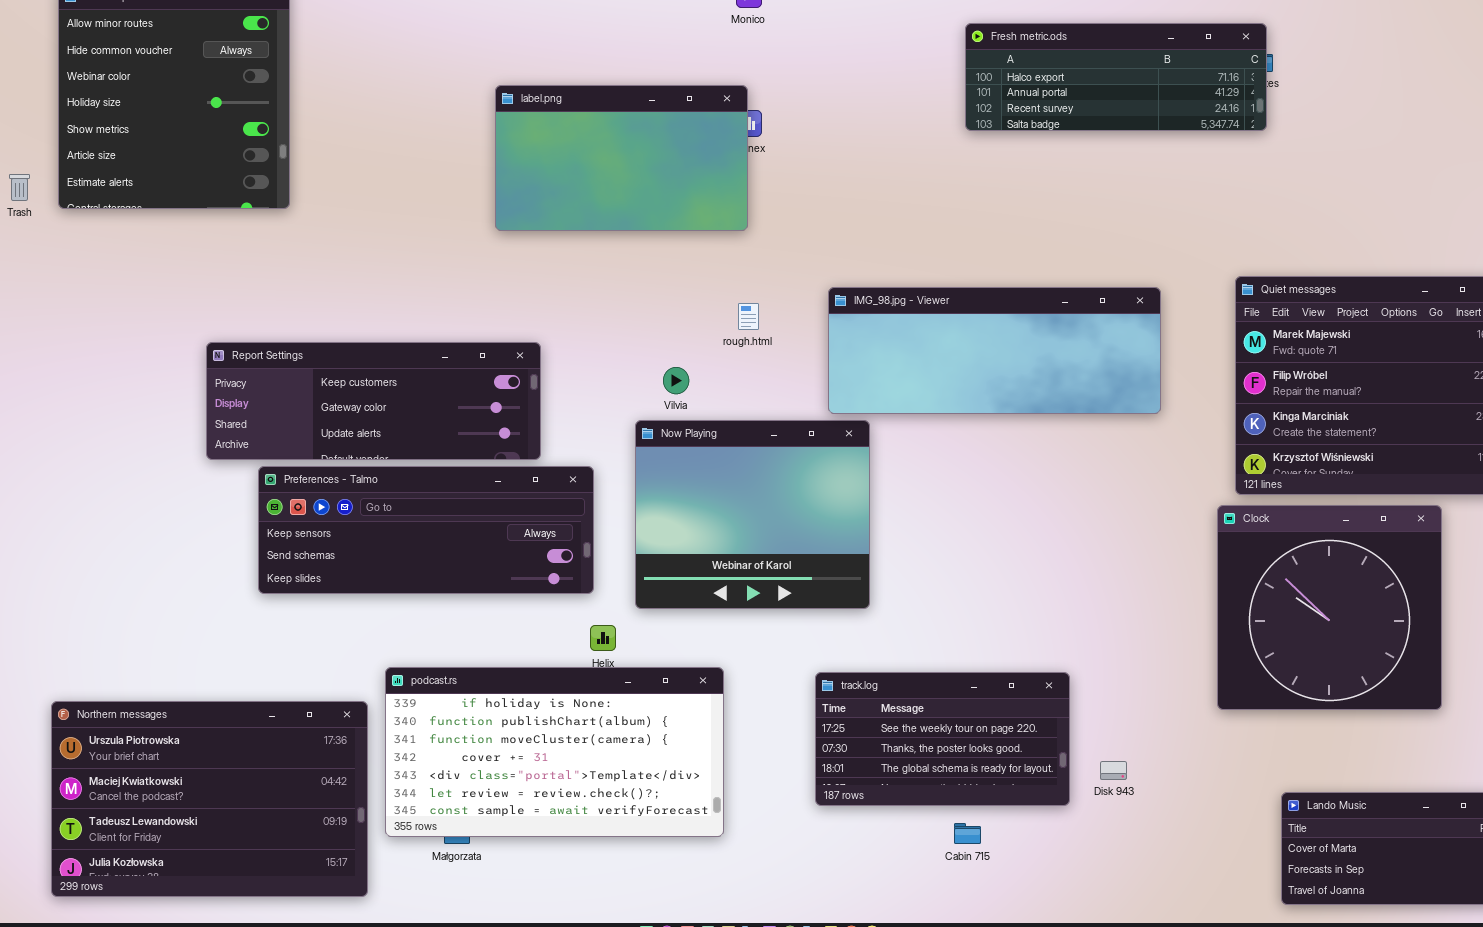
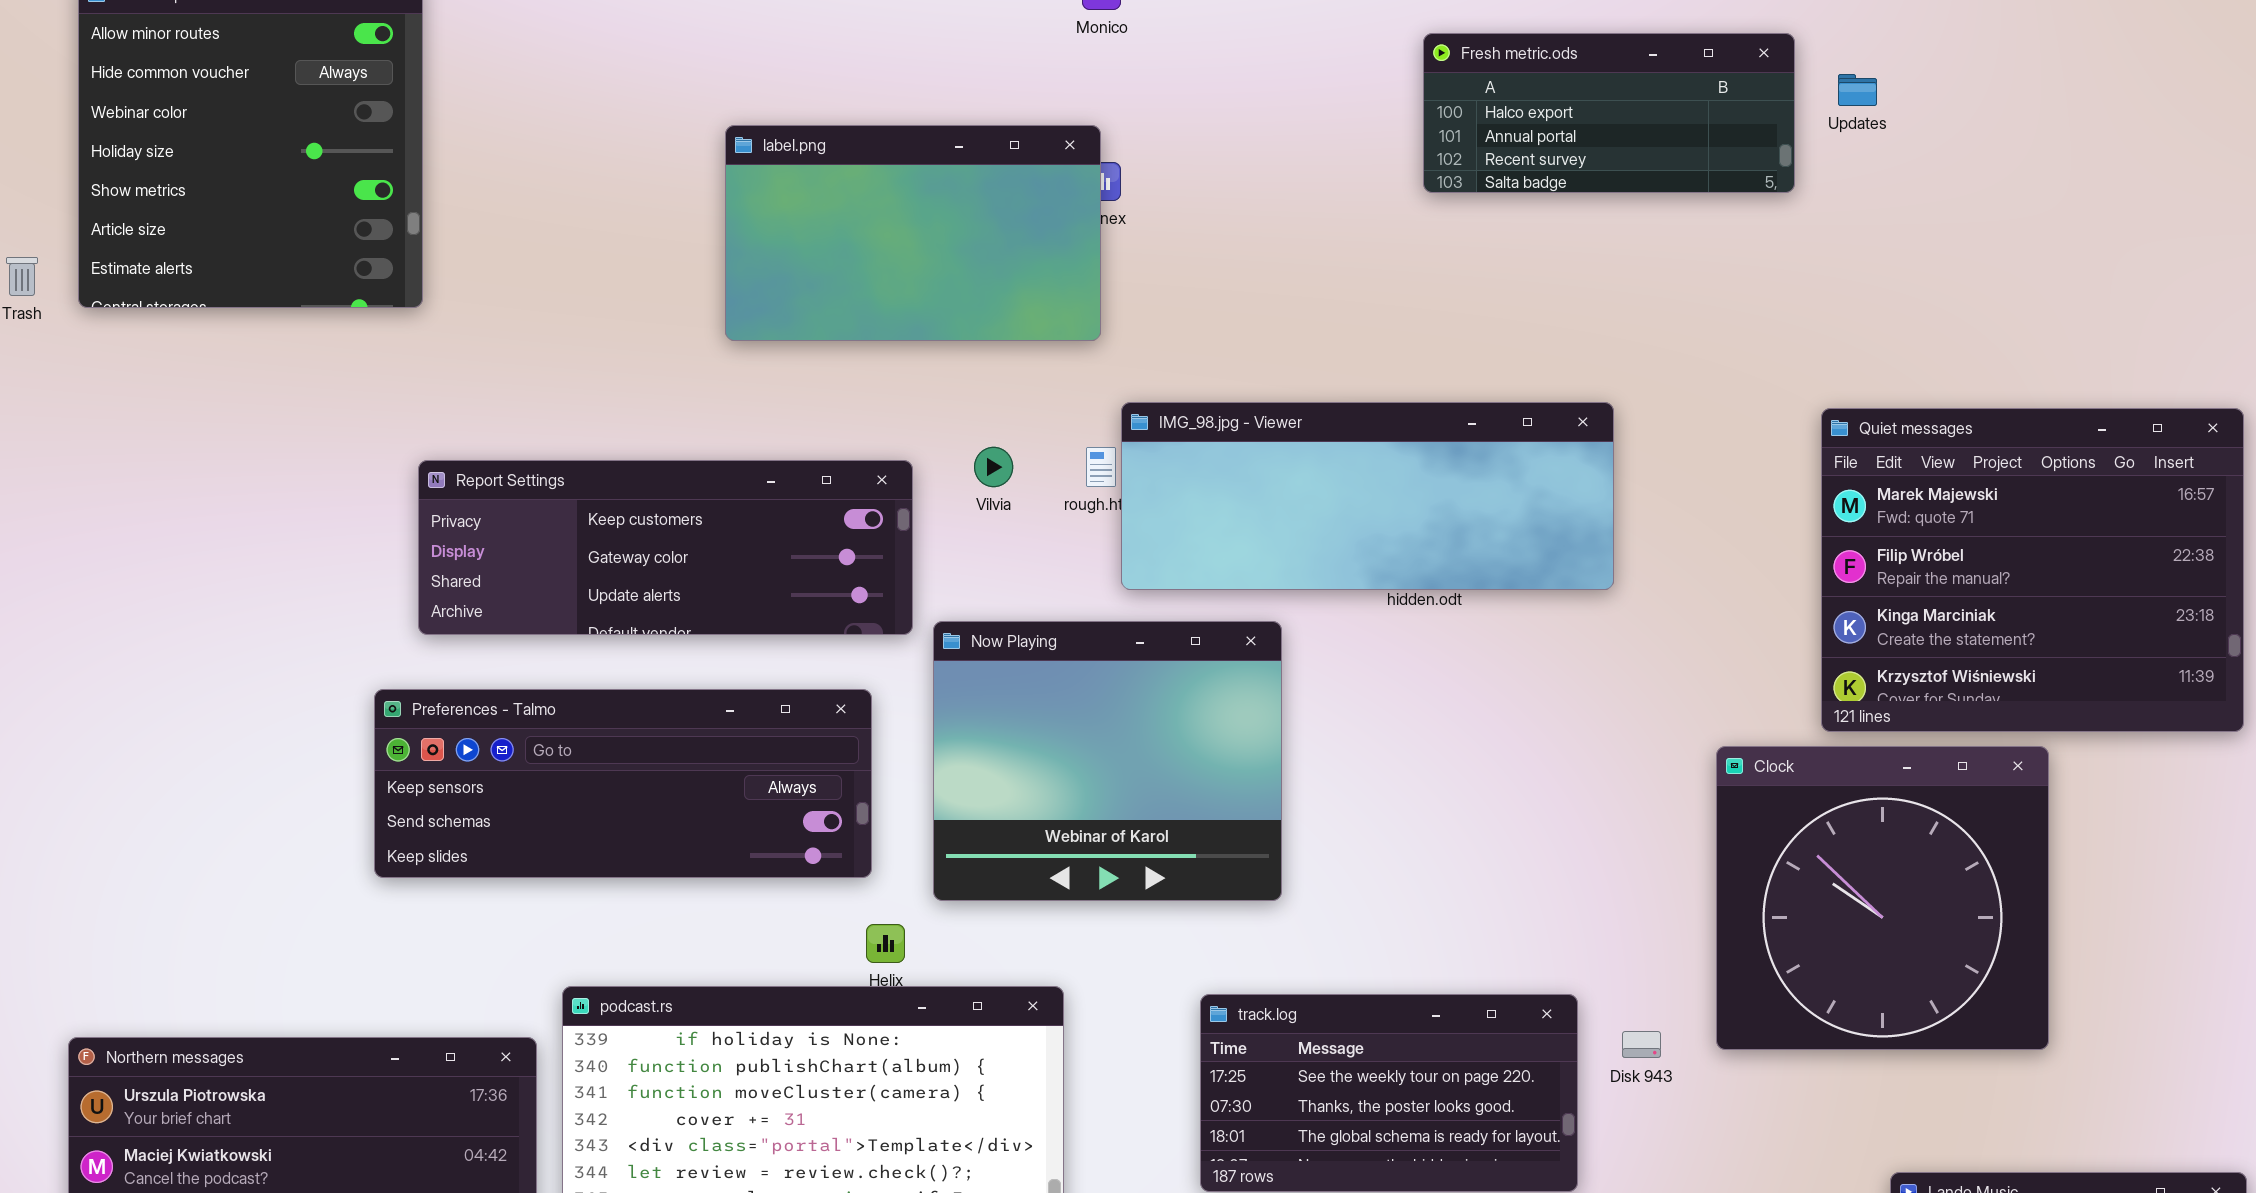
Fresh metric.ods: [965,23,1267,131] -> [1423,33,1795,193], resized
IMG_98.jpg - Viewer: [828,287,1161,414] -> [1121,402,1614,590], moved
Report Settings: [206,342,541,460] -> [418,460,913,635], moved
Vilvia: [663,367,689,394] -> [974,447,1013,487], moved
Clock: [1217,505,1442,710] -> [1716,746,2049,1050], moved
Disk 943: [1100,761,1127,780] -> [1622,1031,1661,1058], moved

